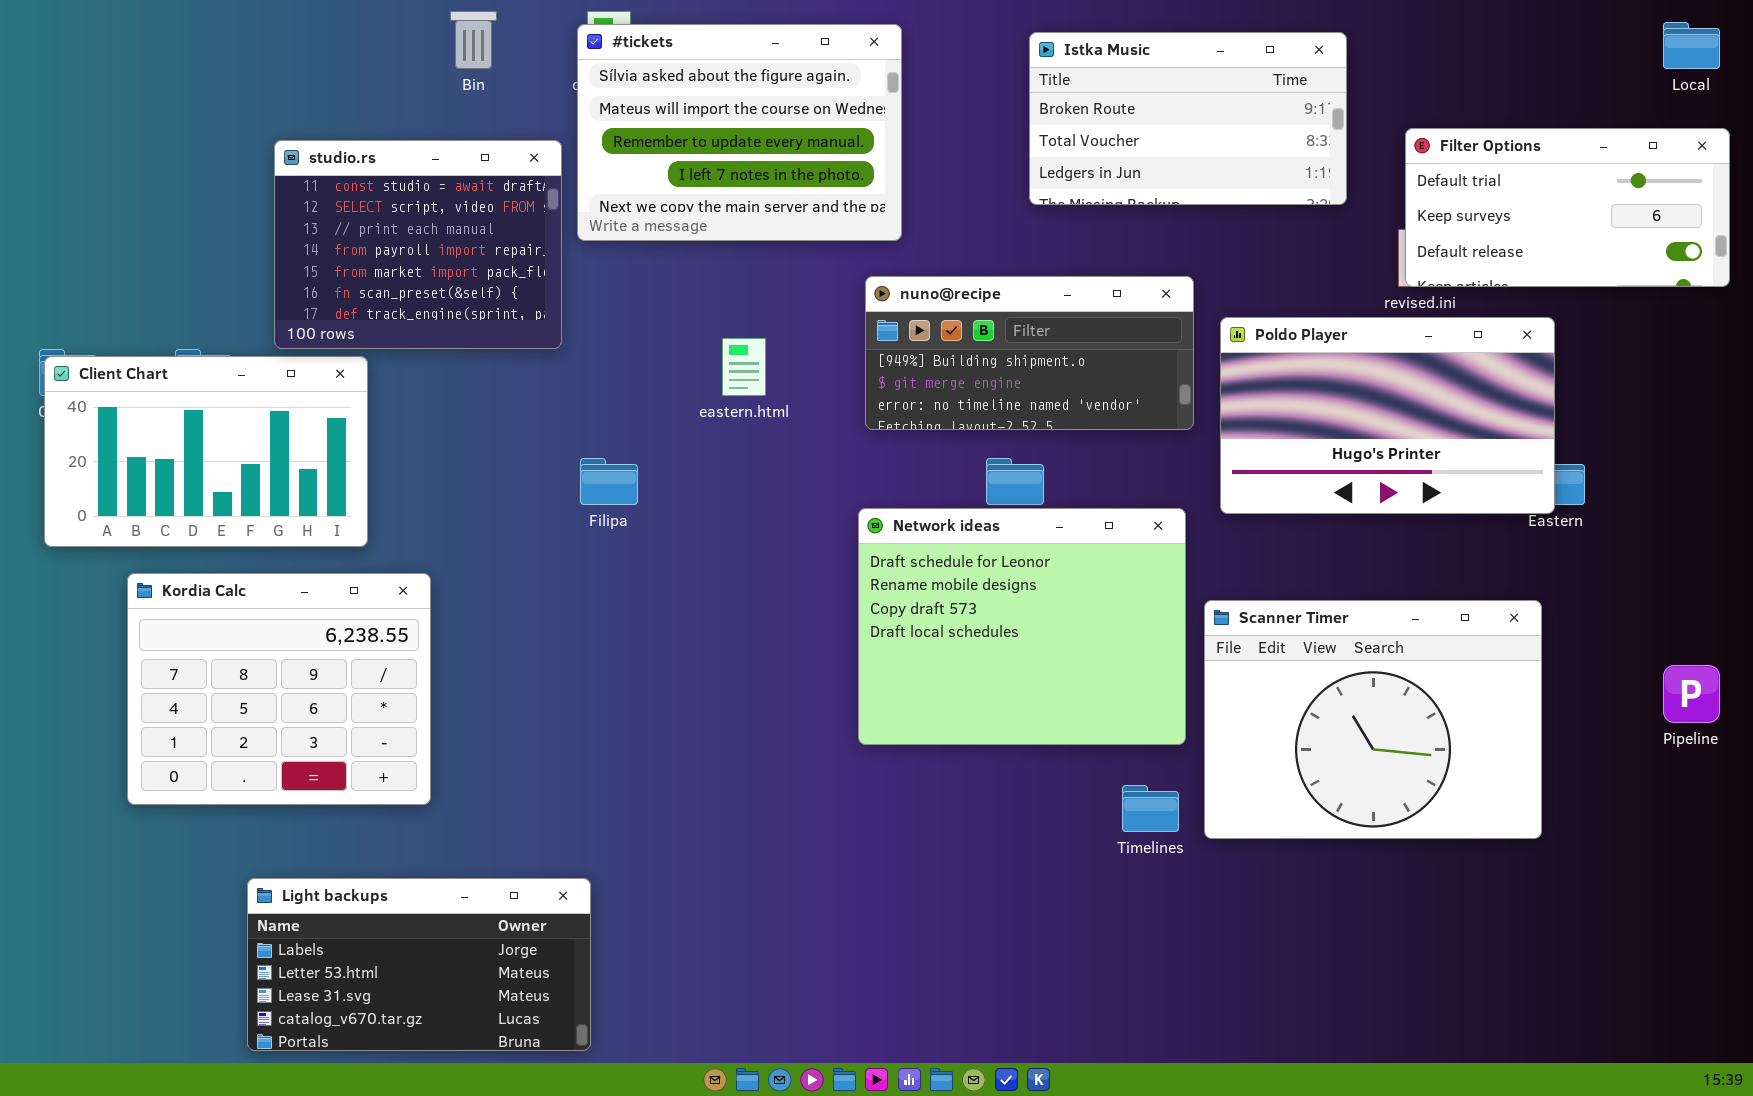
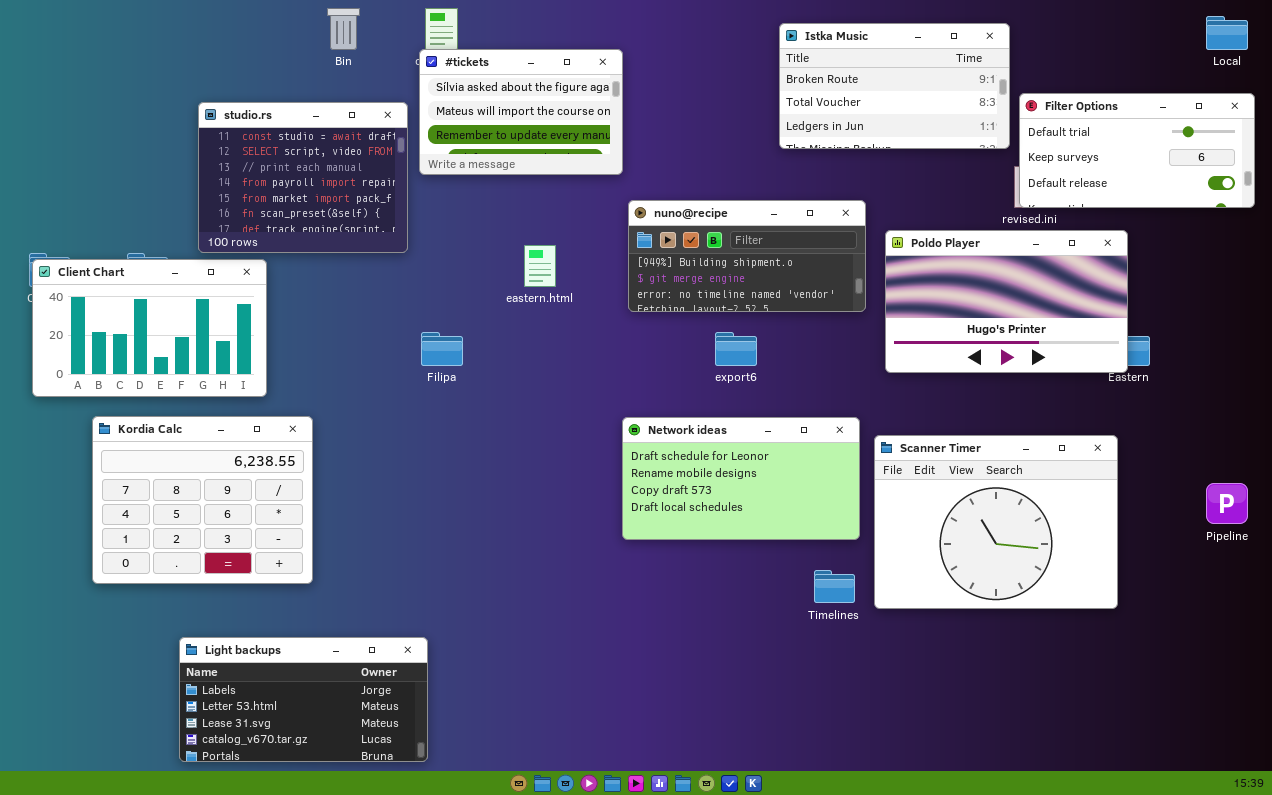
#tickets: [577,24,902,241] -> [419,49,623,175], resized
Istka Music: [1029,32,1347,205] -> [779,23,1010,149], moved
Network ideas: [858,508,1186,745] -> [622,417,860,540], resized

